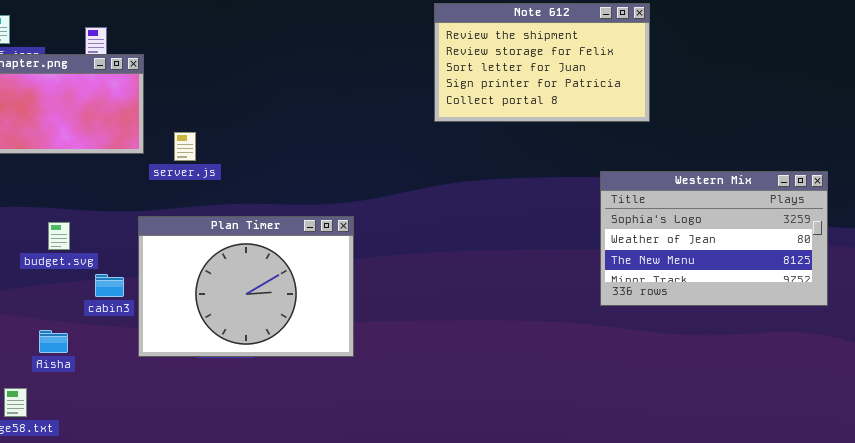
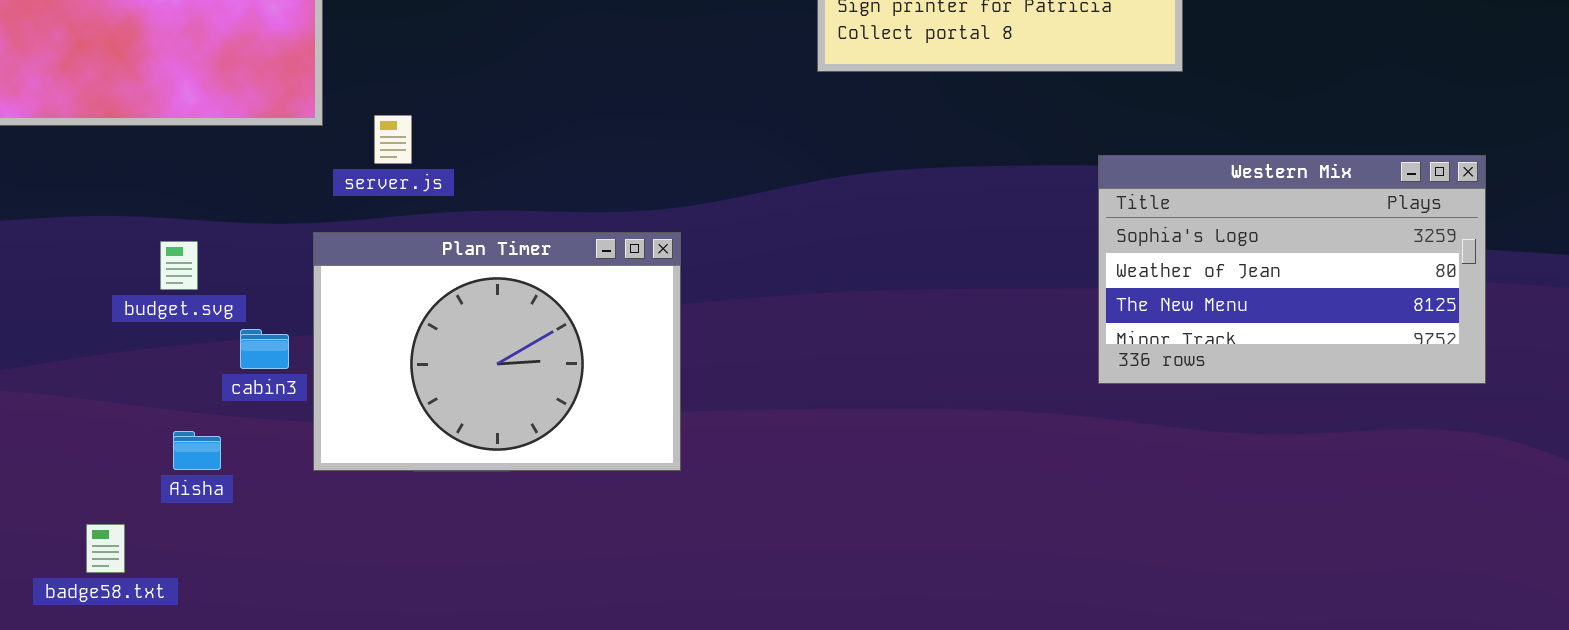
server.js: [174,132,196,161] -> [374,115,412,164], moved
Aisha: [39,330,68,353] -> [173,431,221,470], moved

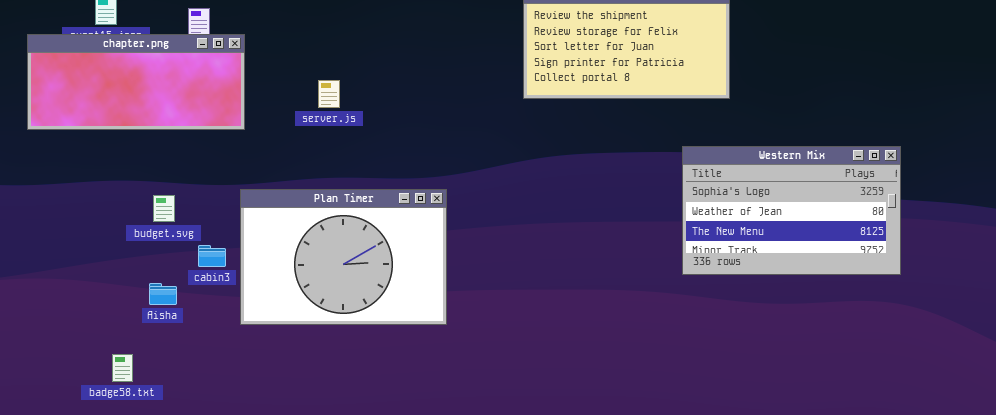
server.js: [374,115,412,164] -> [318,80,340,108], moved
Aisha: [173,431,221,470] -> [149,283,177,305], moved

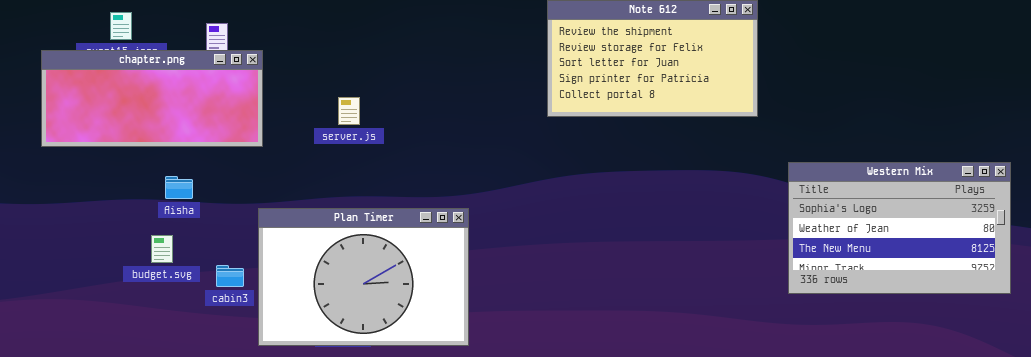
Western Mix: [682,146,901,275] -> [788,162,1011,294], moved
budget.svg: [153,195,175,222] -> [151,235,173,263], moved
Aisha: [149,283,177,305] -> [165,176,193,199], moved

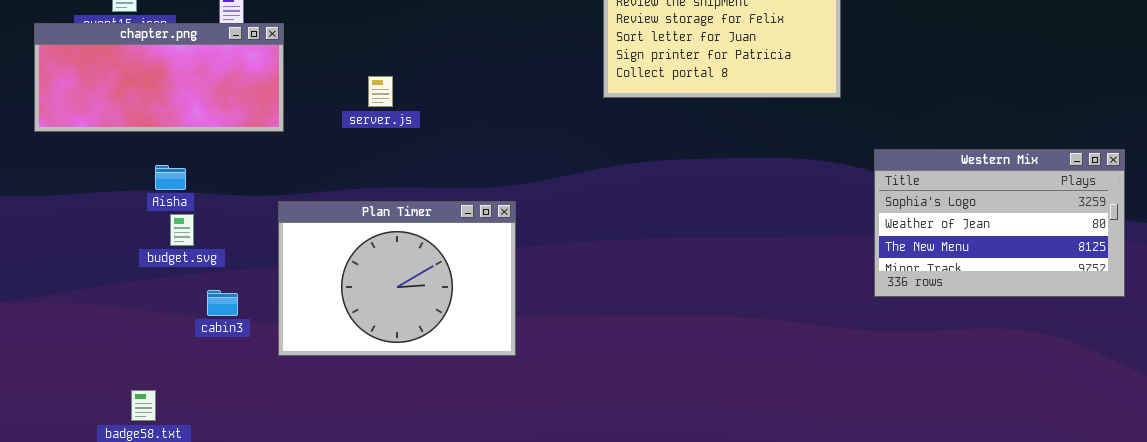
Aisha: [165,176,193,199] -> [155,165,186,190], moved
budget.svg: [151,235,173,263] -> [170,214,194,246], moved
cabin3: [216,265,244,287] -> [207,290,238,316], moved

